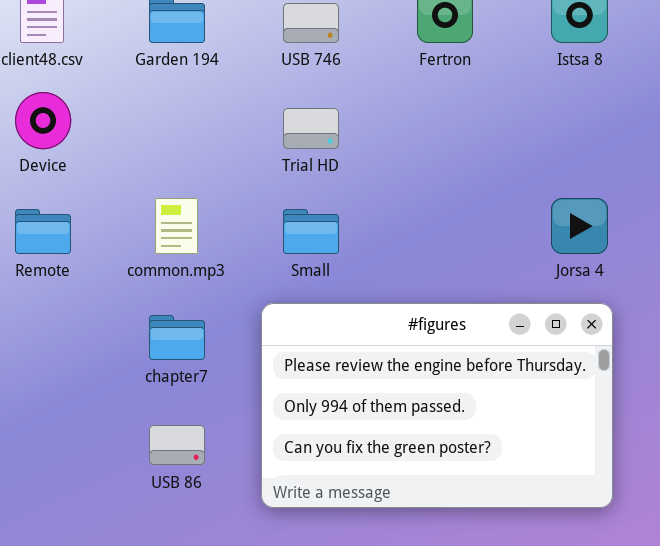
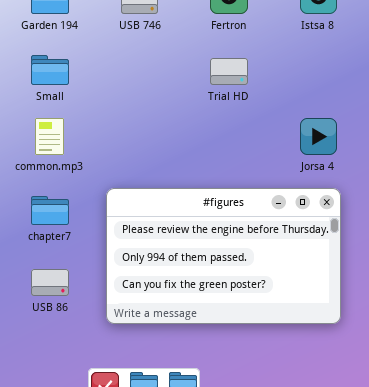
Trial HD: [283,108,339,149] -> [210,58,248,85], moved
Small: [283,209,339,254] -> [31,55,69,85], moved

